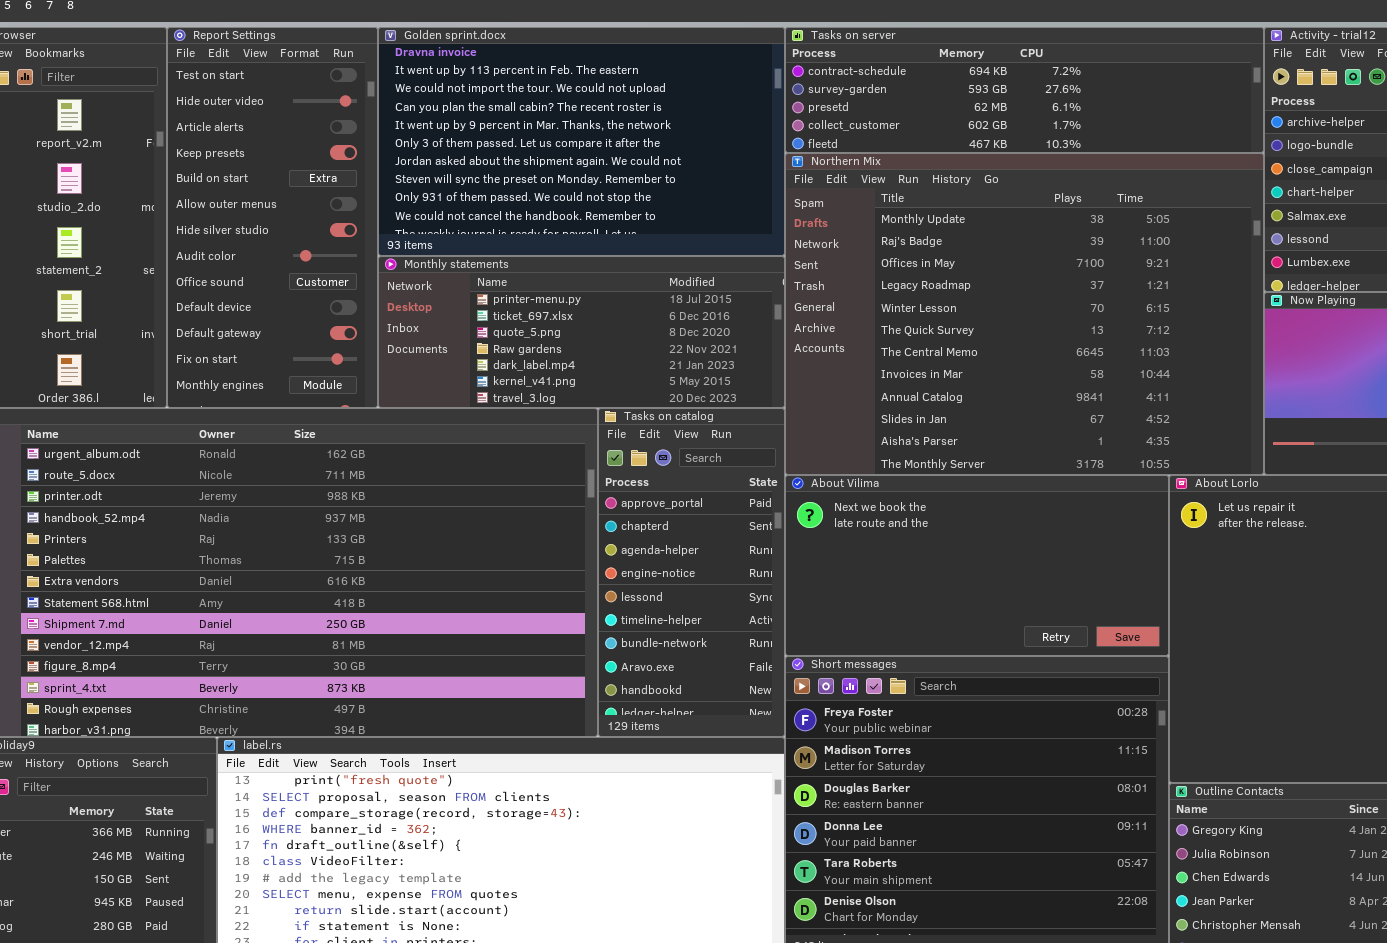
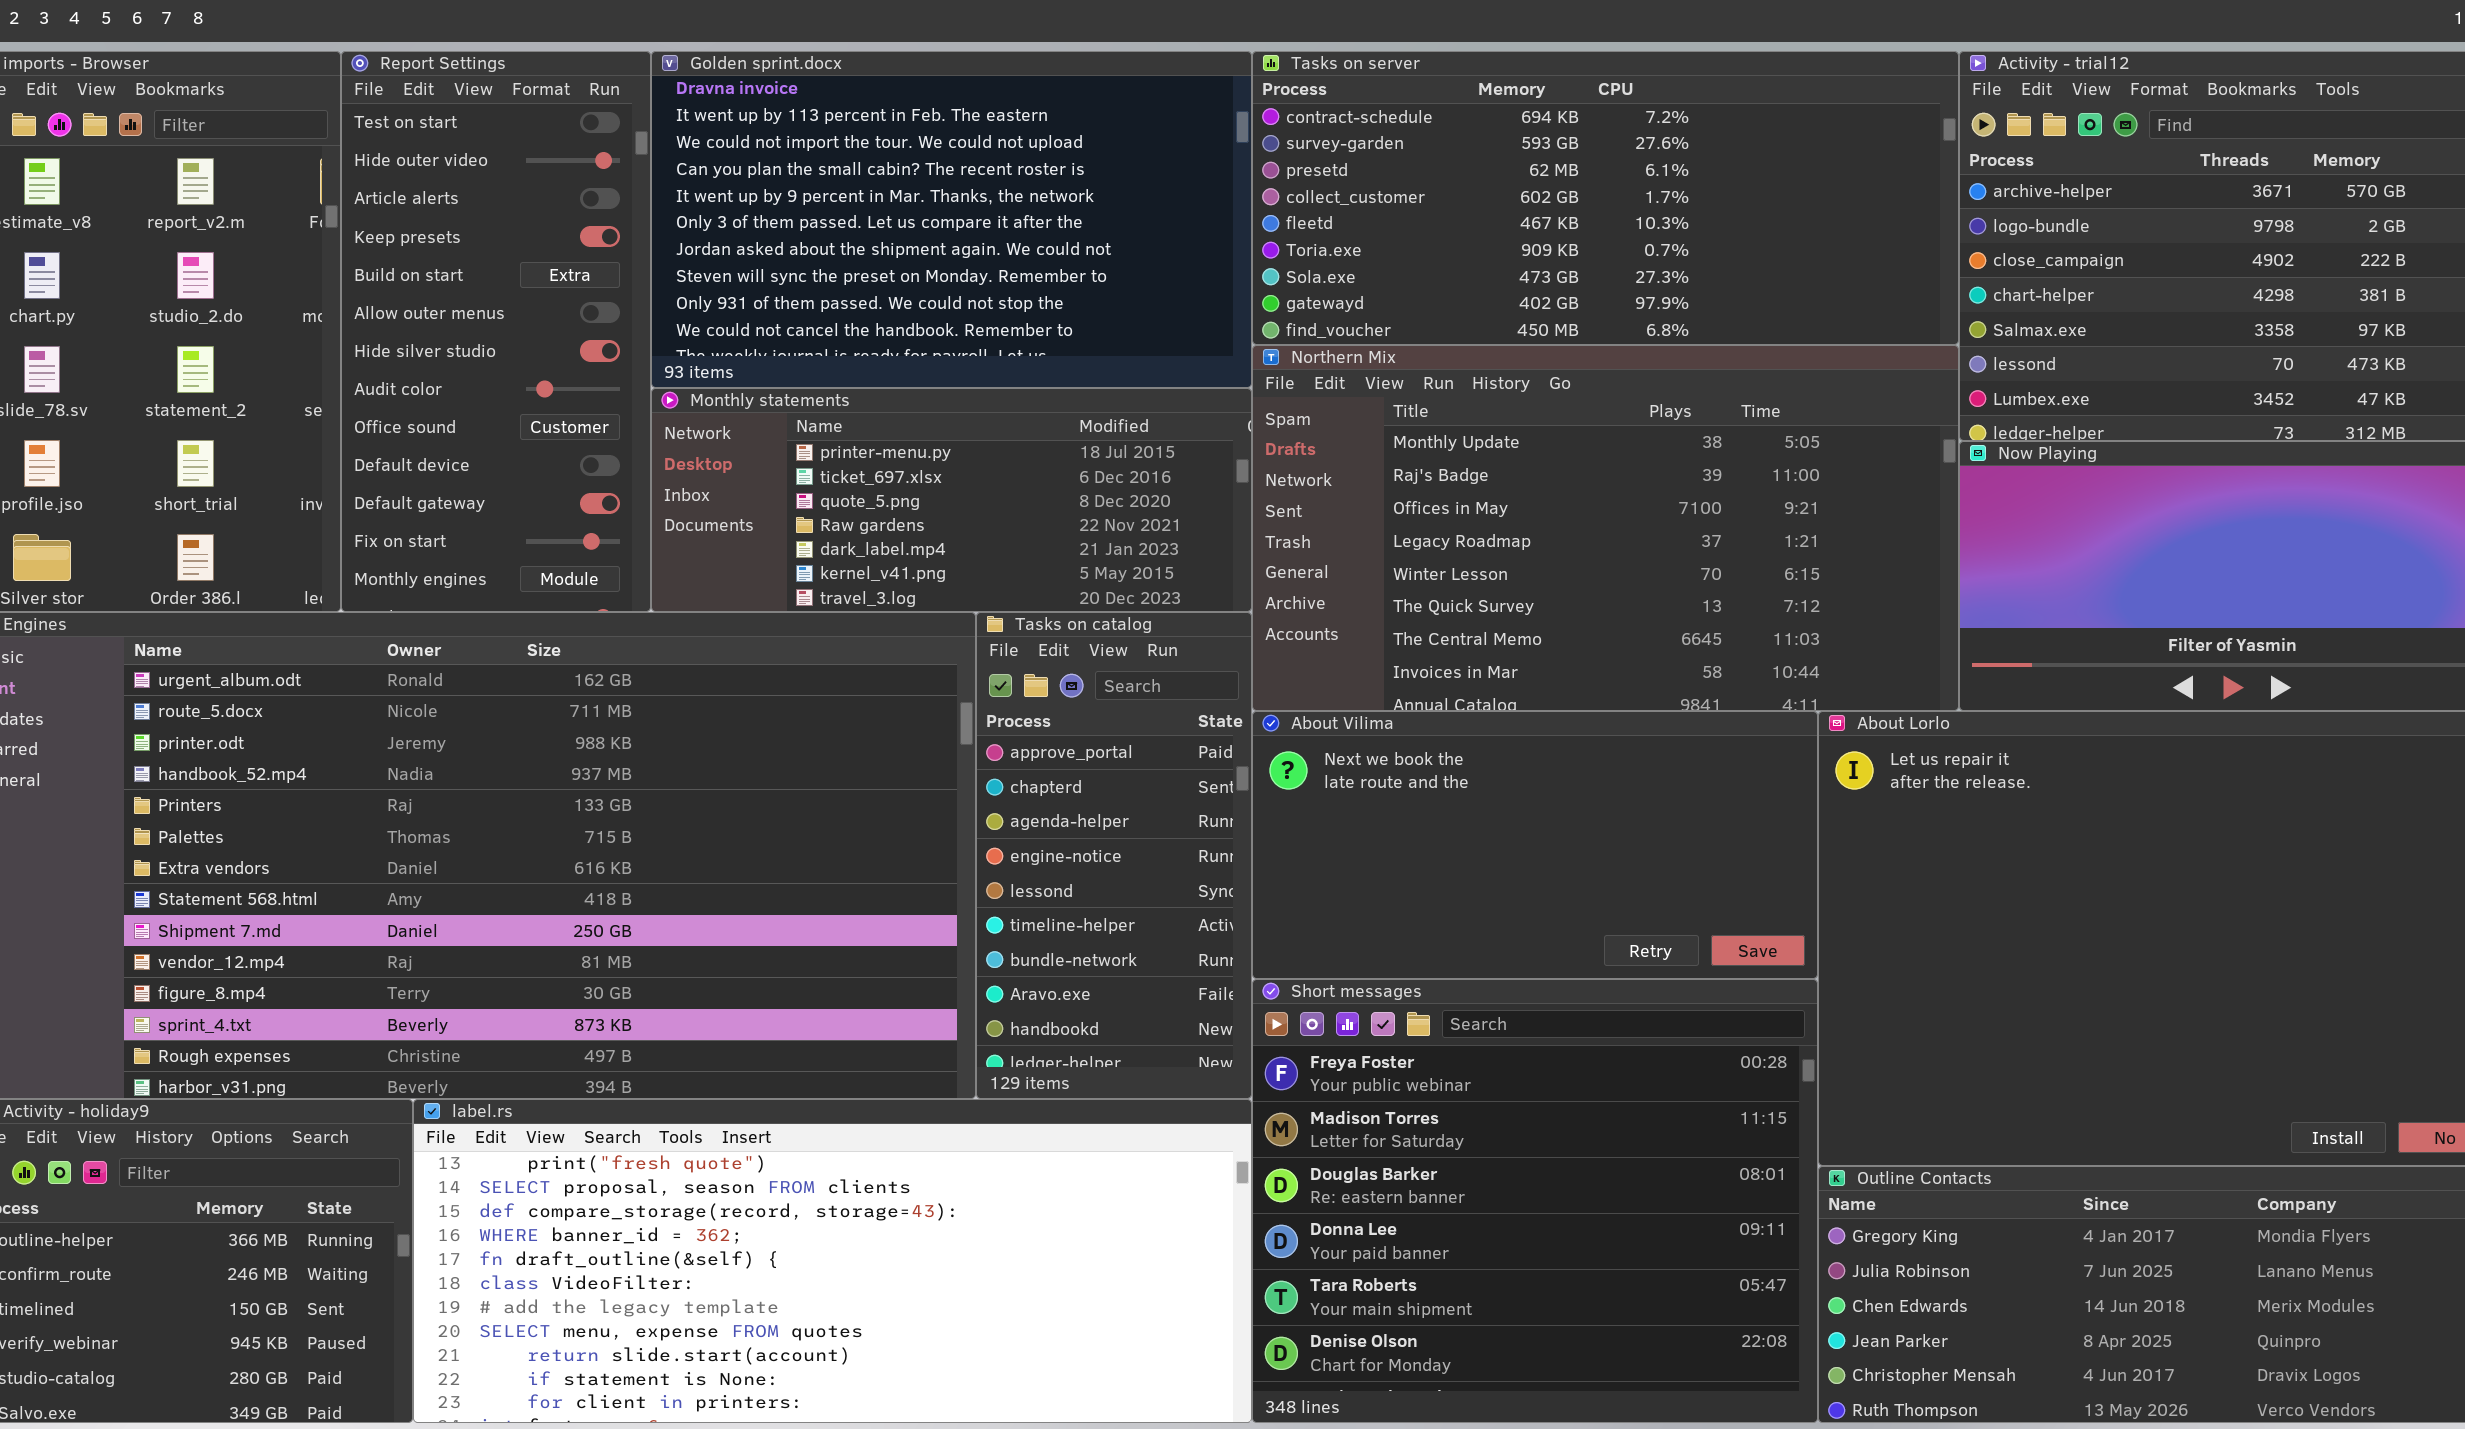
Tasks on server: [785,27,1264,153] -> [1252,51,1959,345], resized
Northern Mix: [785,153,1264,475] -> [1252,345,1959,711], resized

